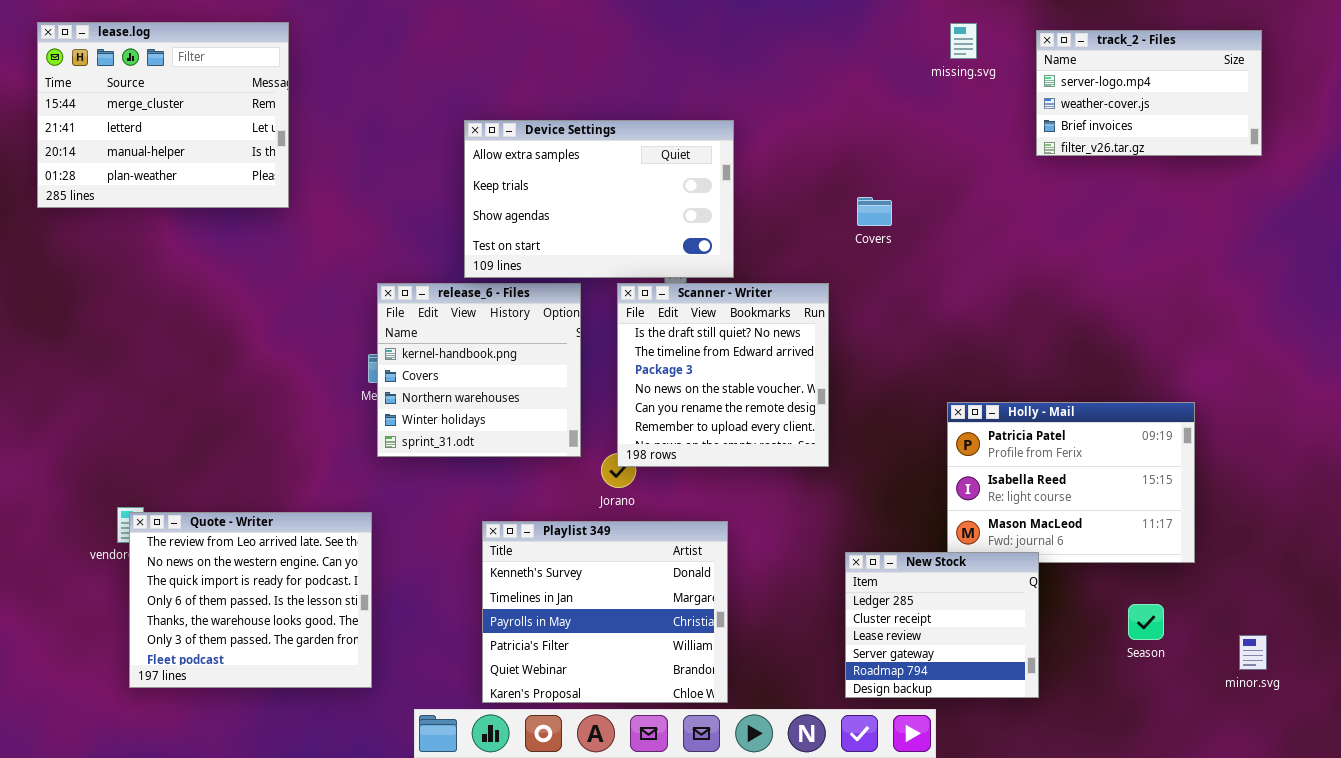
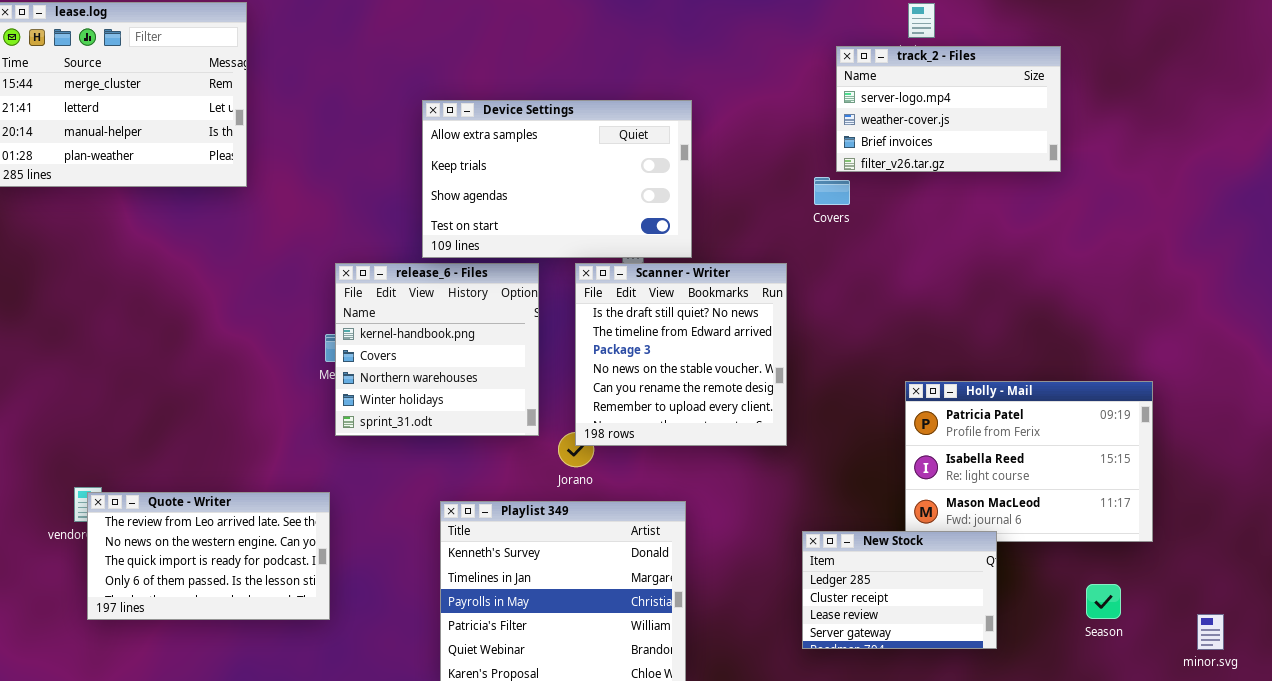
track_2 - Files: [1036,30,1262,156] -> [836,46,1061,172], moved
Quote - Writer: [129,512,372,688] -> [87,492,330,620], resized
New Stock: [845,552,1039,698] -> [802,531,997,649], resized

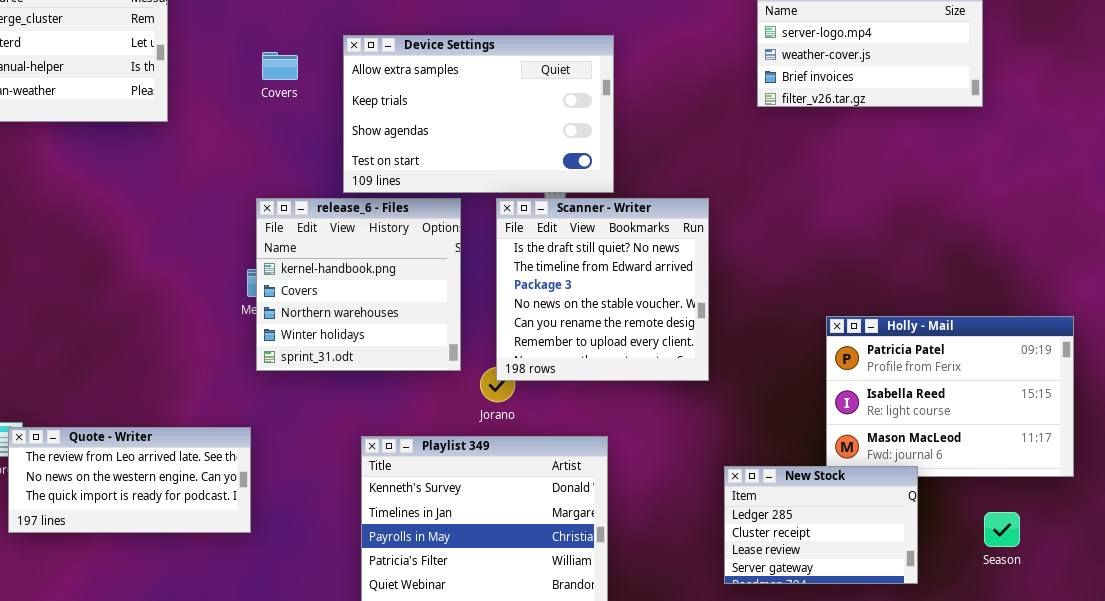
Covers: [814,177,850,205] -> [262,52,298,80], moved
Quote - Writer: [87,492,330,620] -> [8,427,251,533], resized
Season: [1086,584,1121,619] -> [984,512,1020,547], moved

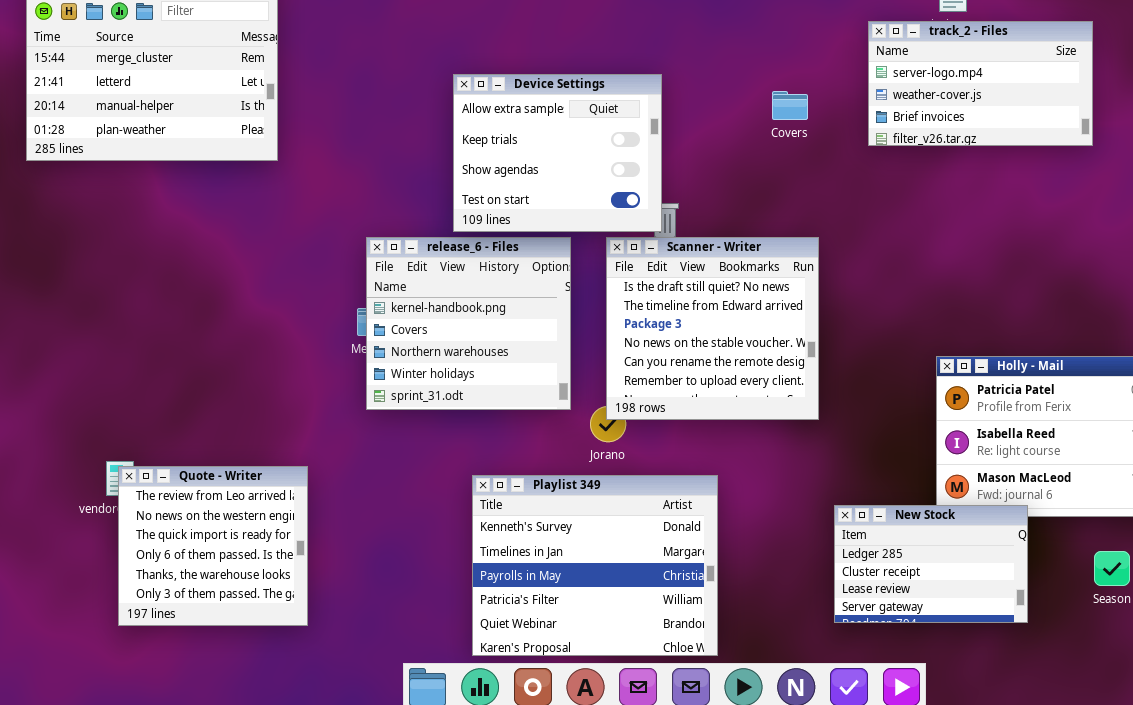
Device Settings: [343,35,614,193] -> [453,74,662,232], resized
Covers: [262,52,298,80] -> [772,91,808,120], moved
Quote - Writer: [8,427,251,533] -> [118,466,308,626], resized

